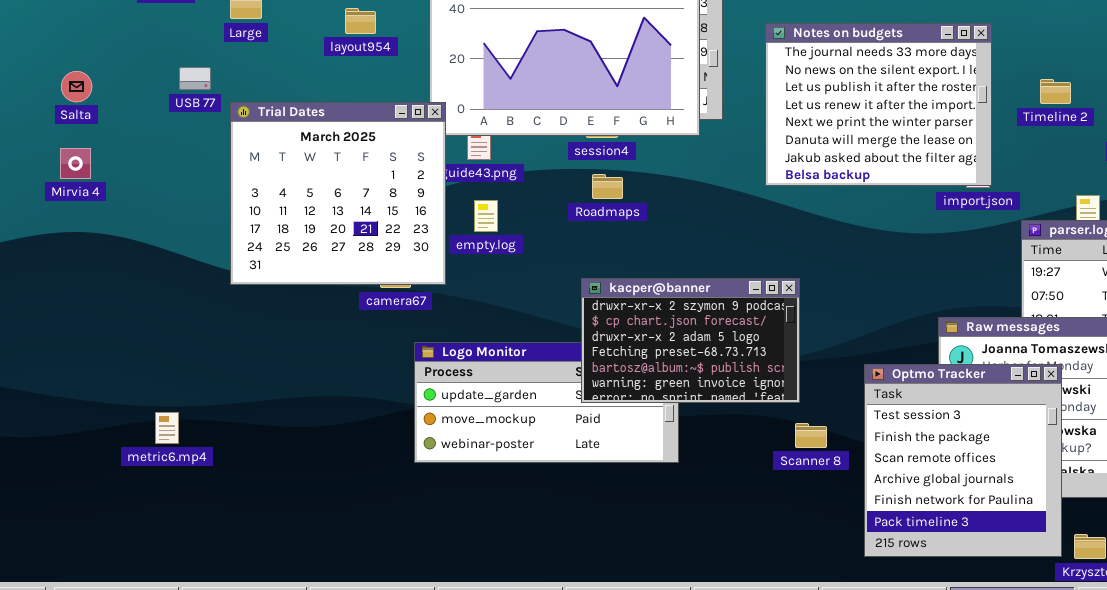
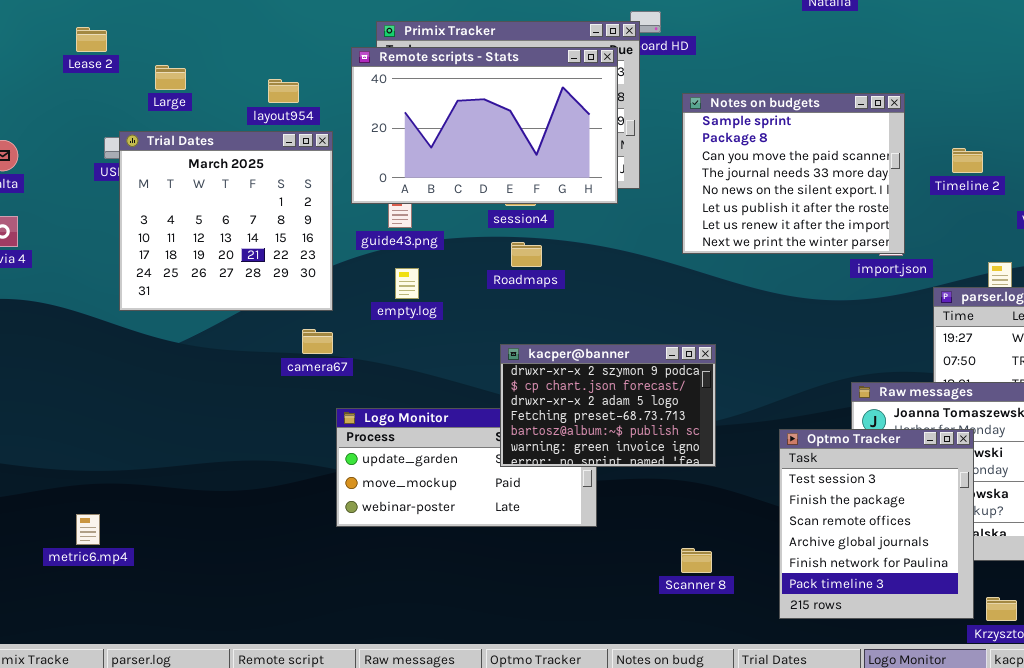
Notes on budgets: [765,23,992,186] -> [682,93,905,254], scrolled up 3 rows
Trial Dates: [230,102,446,285] -> [119,131,333,311], moved
metric6.mp4: [155,412,179,444] -> [76,514,100,545], moved
Scanner 8: [795,423,827,448] -> [681,548,712,573], moved

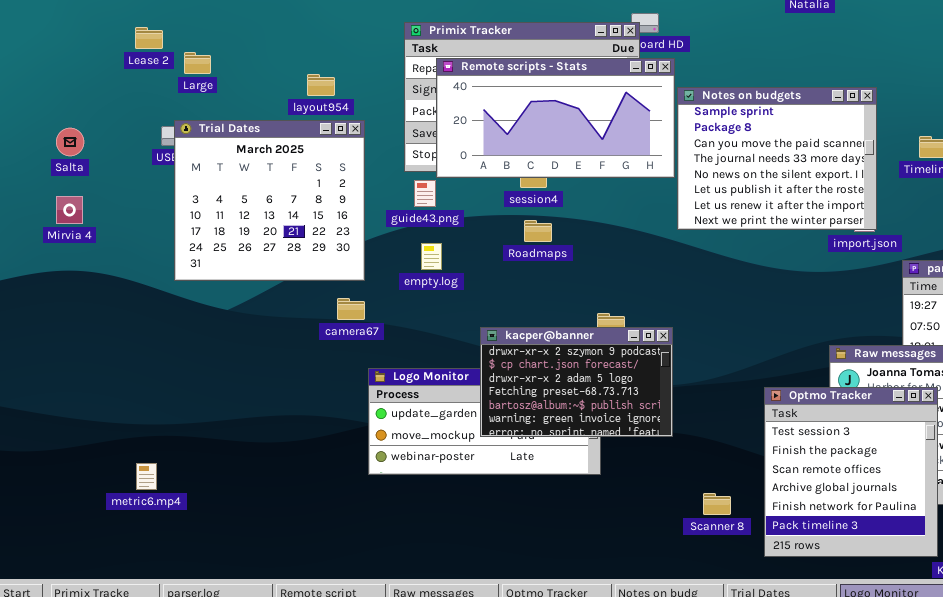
Remote scripts - Stats: [351,47,618,204] -> [436,58,675,178], moved, resized
Large: [155,65,186,90] -> [184,52,211,74], moved
kacper@banner: [500,344,716,467] -> [480,327,673,437], moved
Scanner 8: [681,548,712,573] -> [703,493,731,515], moved

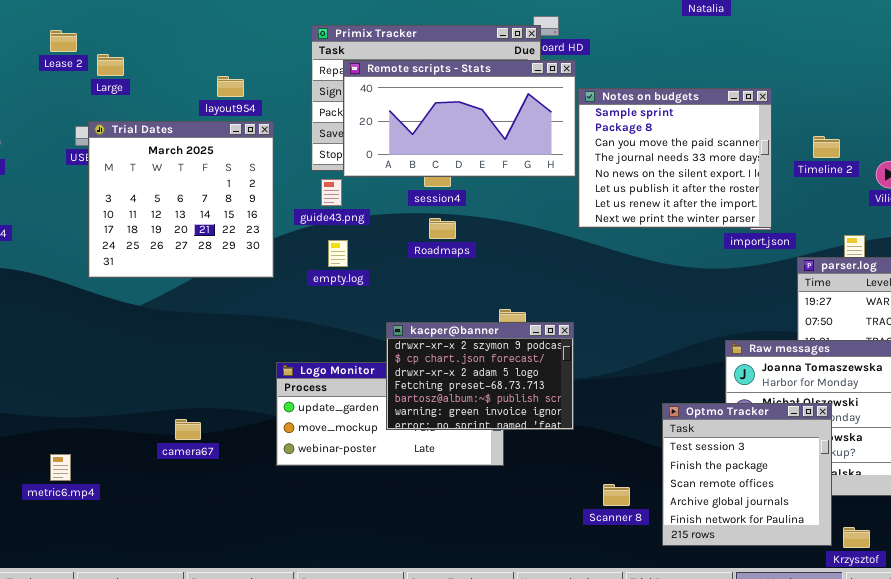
camera67: [337,298,365,320] -> [175,419,201,440], moved
Optmo Tracker: [764,387,938,557] -> [662,403,832,546], resized

